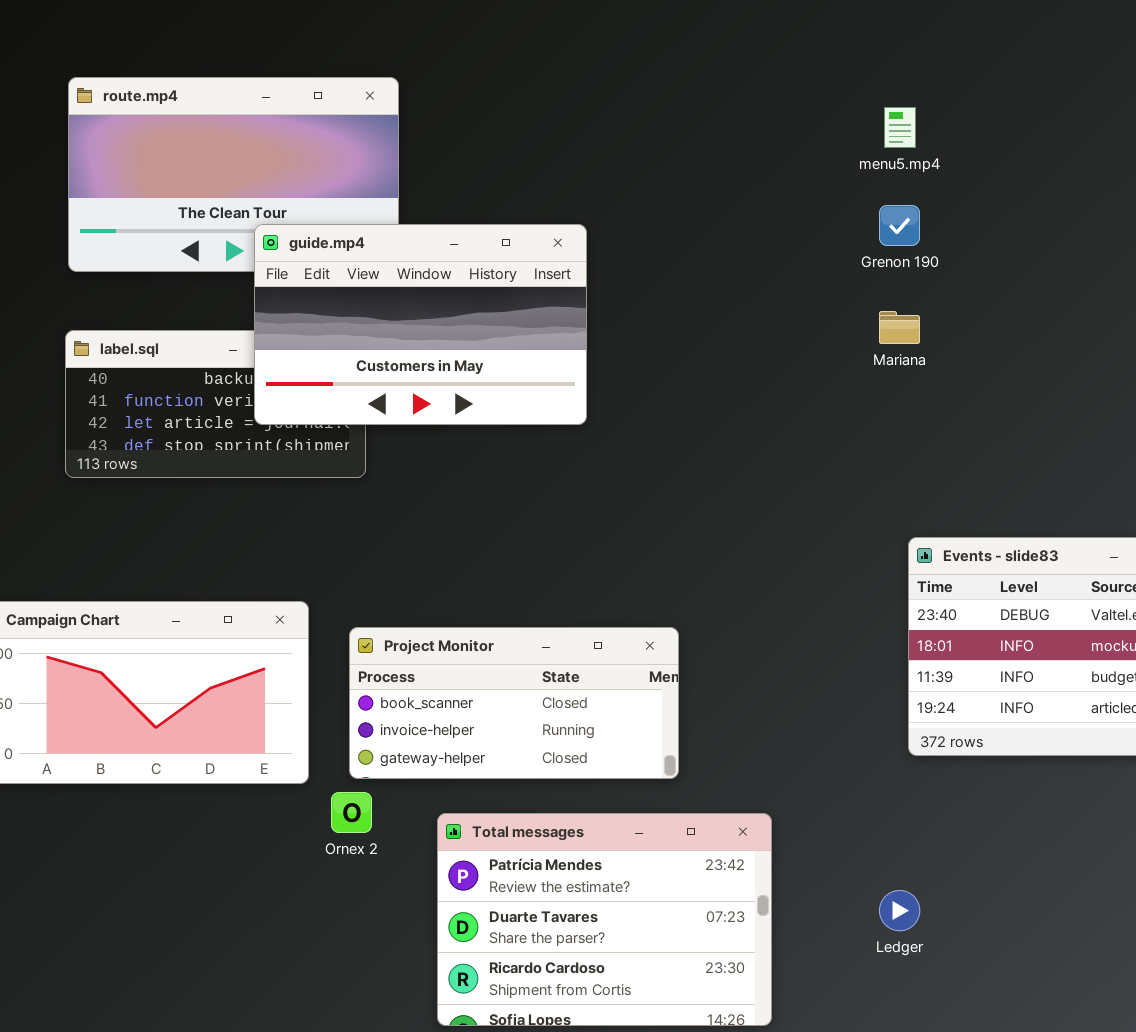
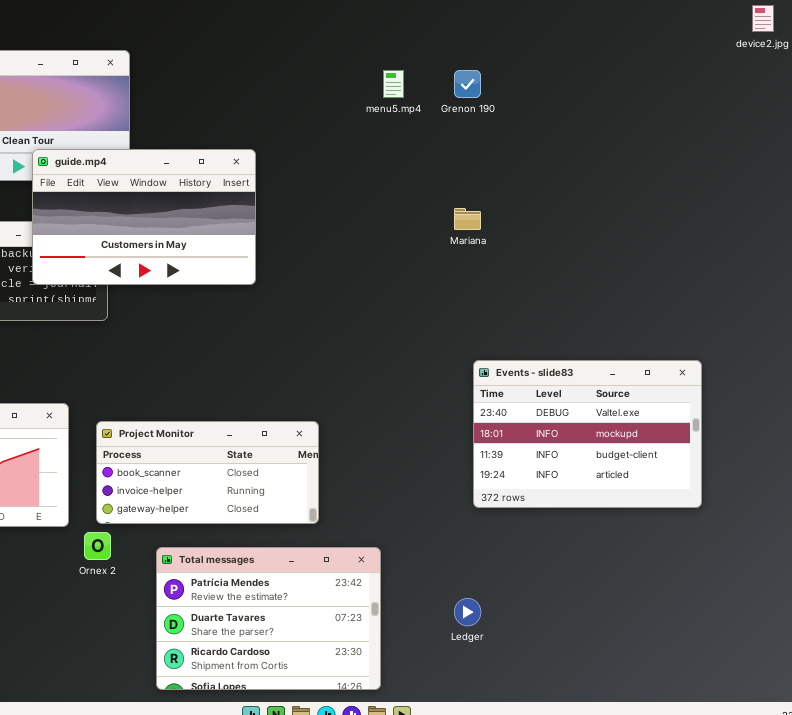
menu5.mp4: [884,107,916,148] -> [383,70,404,98], moved
Grenon 190: [879,205,920,246] -> [454,70,481,98], moved

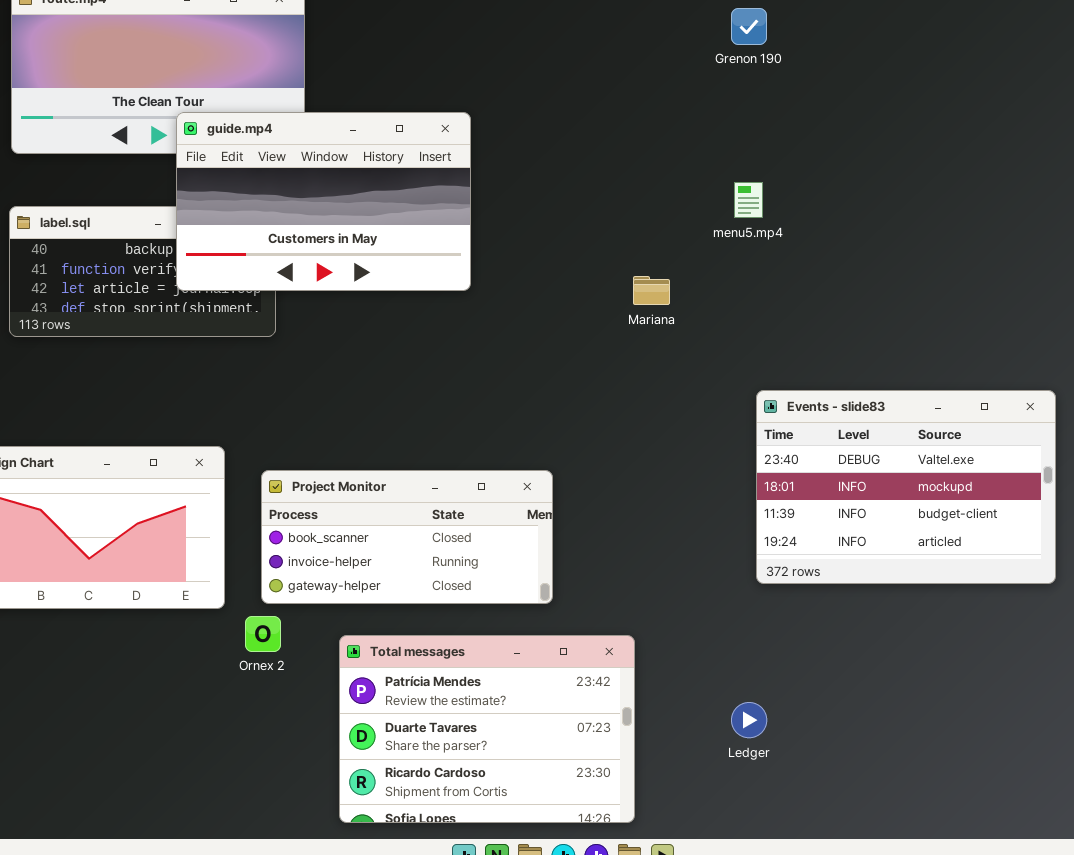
menu5.mp4: [383,70,404,98] -> [734,182,763,218], moved
Mariana: [454,208,481,230] -> [633,276,670,305], moved

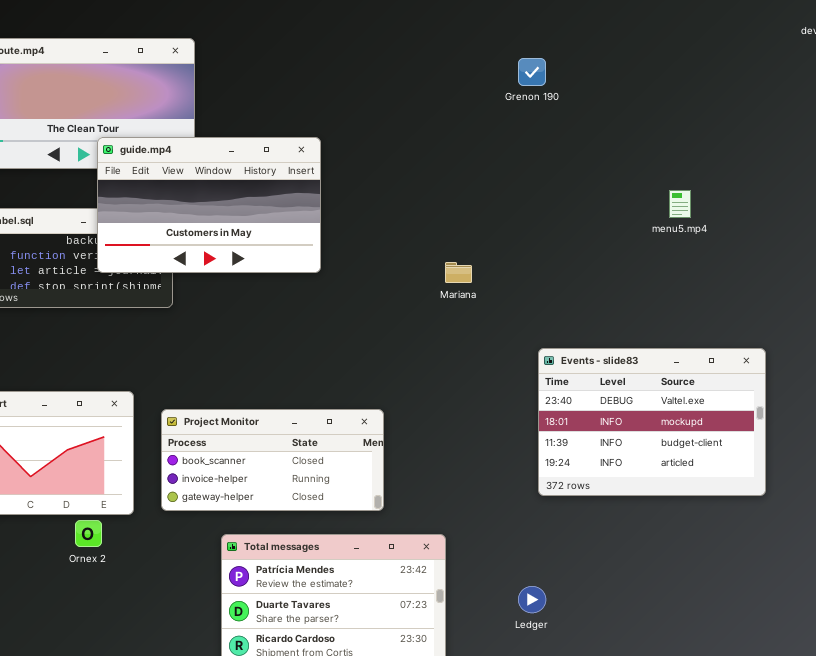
menu5.mp4: [734,182,763,218] -> [669,190,691,218], moved
Ornex 2: [245,616,281,652] -> [75,520,102,547], moved

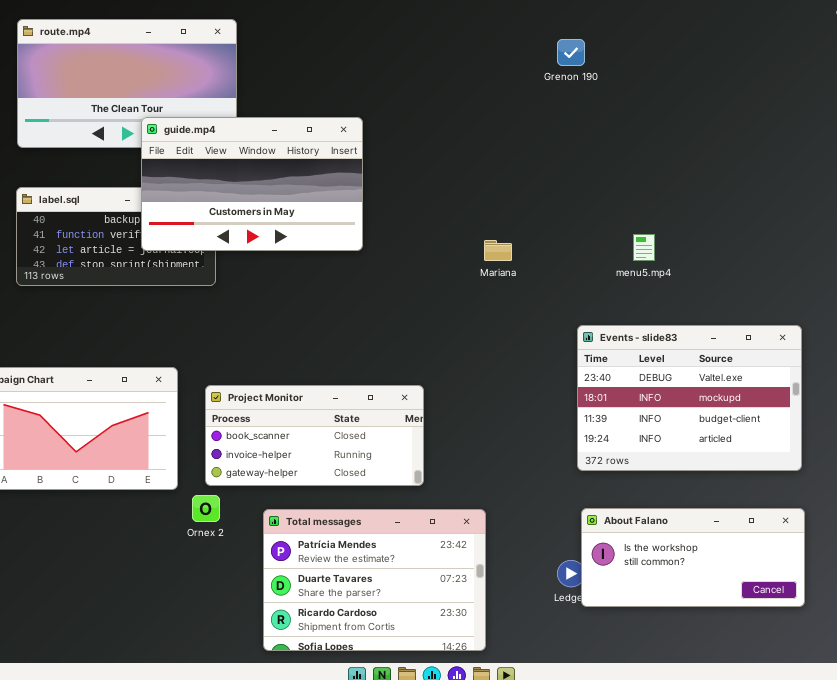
menu5.mp4: [669,190,691,218] -> [633,234,655,261], moved
Ornex 2: [75,520,102,547] -> [192,495,220,522], moved
About Falano: none -> [581,508,805,607], opened

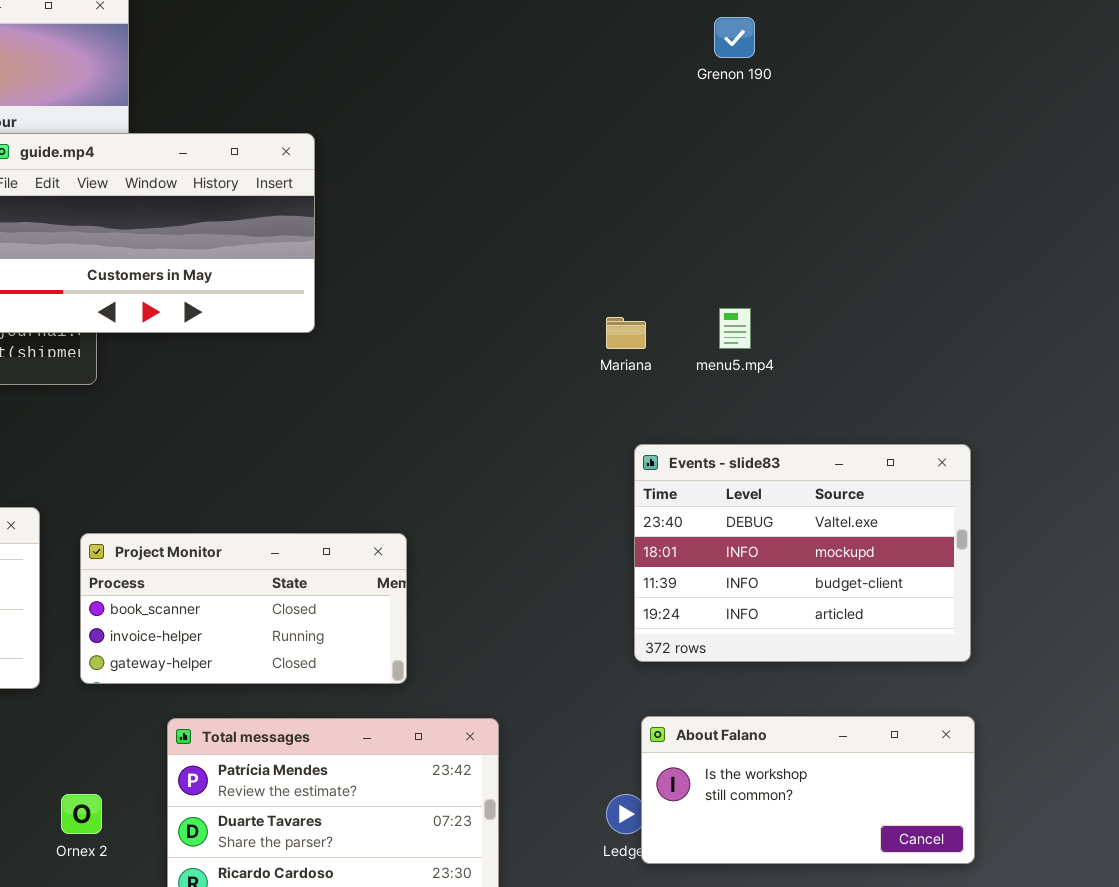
Grenon 190: [557,39,585,66] -> [714,17,755,58], moved
Mariana: [484,240,512,261] -> [606,317,646,349], moved
Ornex 2: [192,495,220,522] -> [61,794,102,834], moved

